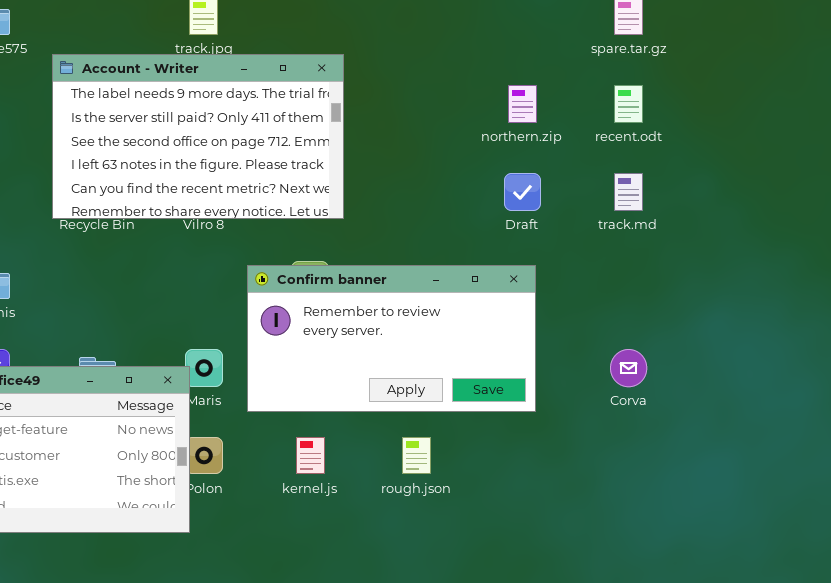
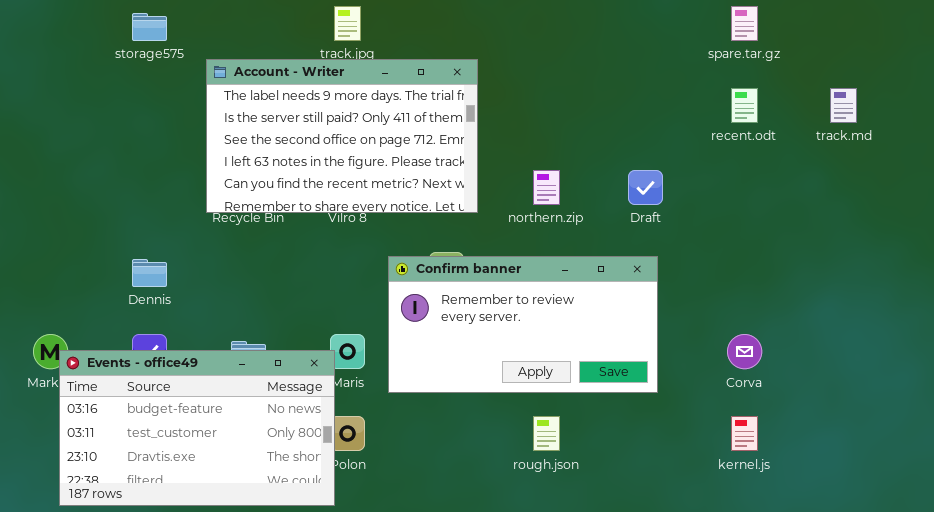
northern.zip: [508,85,537,123] -> [533,170,560,205], moved
track.md: [614,173,643,211] -> [830,88,857,123], moved
kernel.js: [296,437,325,474] -> [731,416,758,451], moved

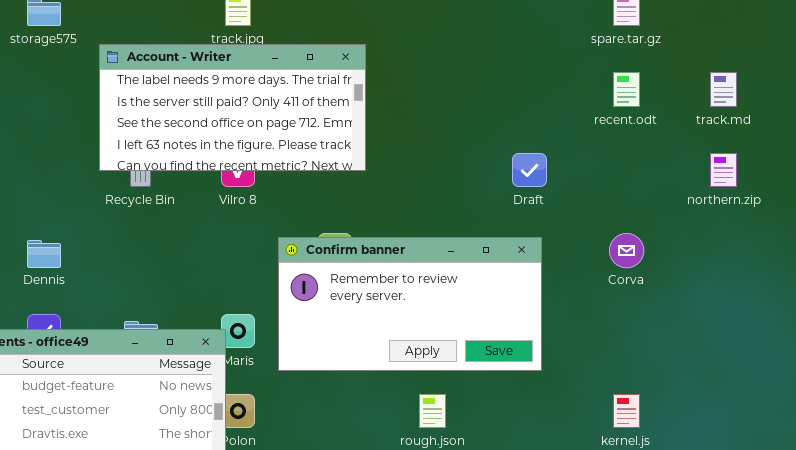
Account - Writer: [206,59,478,213] -> [99,44,366,171], resized
northern.zip: [533,170,560,205] -> [710,153,737,187], moved
Corva: [727,334,762,369] -> [609,233,644,268], moved

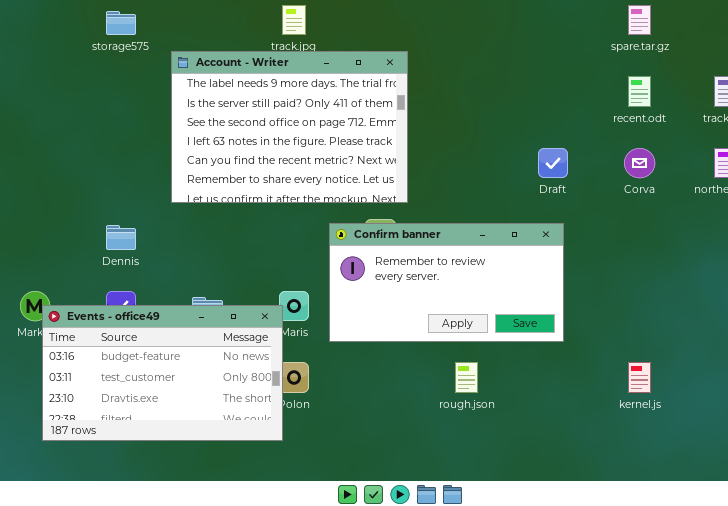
Account - Writer: [99,44,366,171] -> [171,51,408,203], resized
Corva: [609,233,644,268] -> [624,148,655,178], moved

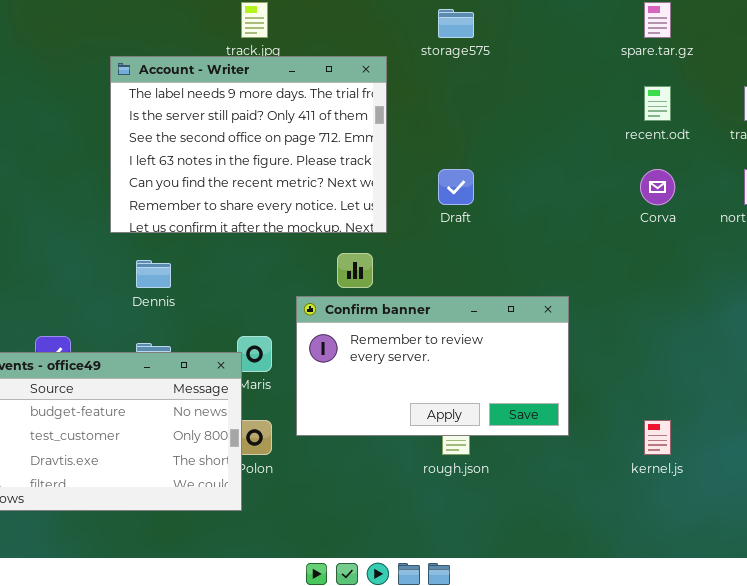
storage575: [106,11,136,35] -> [438,9,474,38], moved
Draft: [538,148,568,178] -> [438,169,474,205], moved
Confirm banner: [329,223,564,342] -> [296,296,569,436], moved
Dennis: [106,225,136,250] -> [136,260,171,288], moved

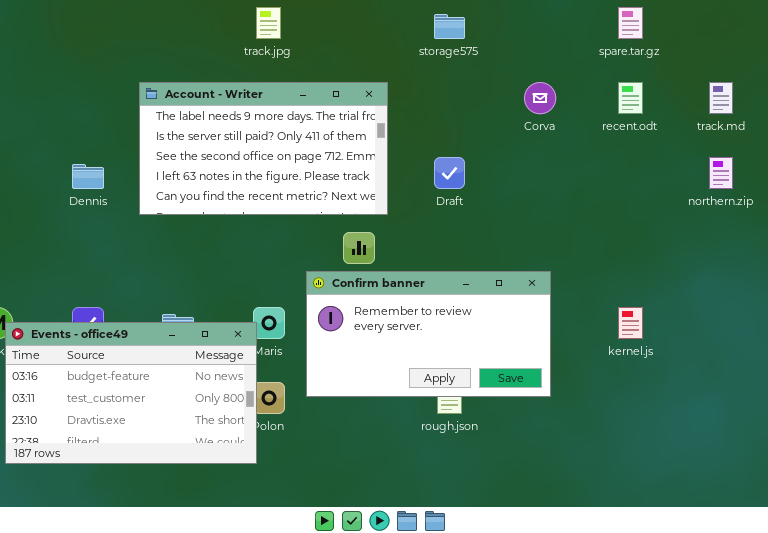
Account - Writer: [110,56,387,233] -> [139,82,388,215], resized
Corva: [640,169,675,205] -> [524,82,556,114], moved
Dennis: [136,260,171,288] -> [72,164,104,189], moved
kernel.js: [644,420,671,455] -> [618,307,643,339], moved

